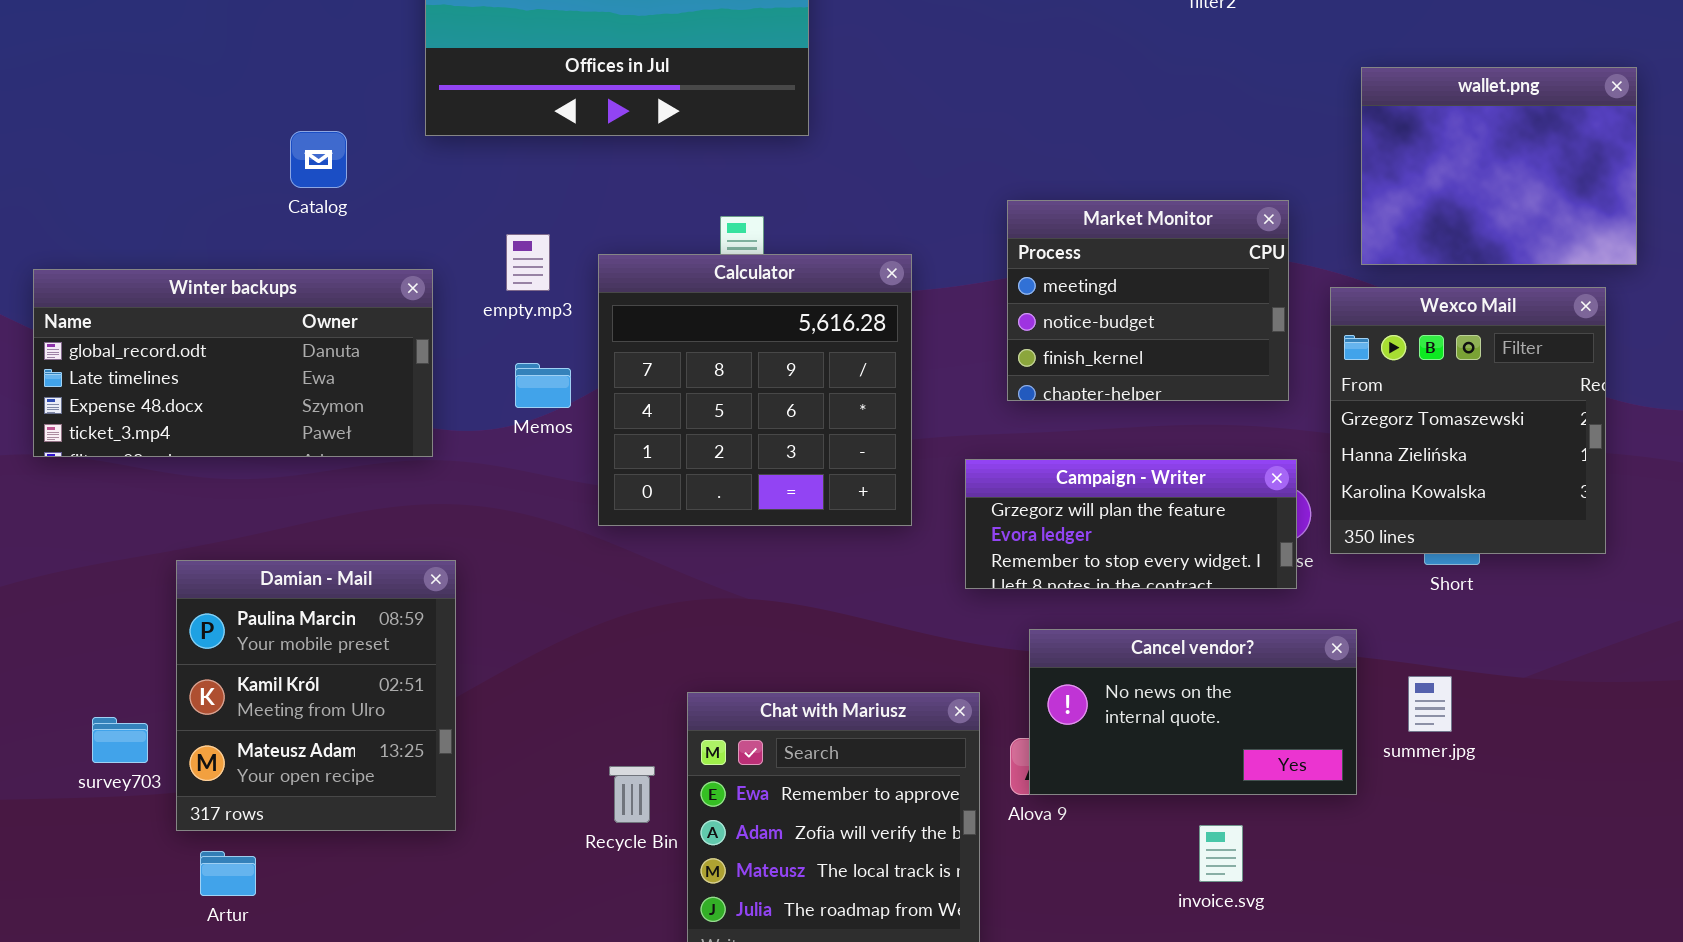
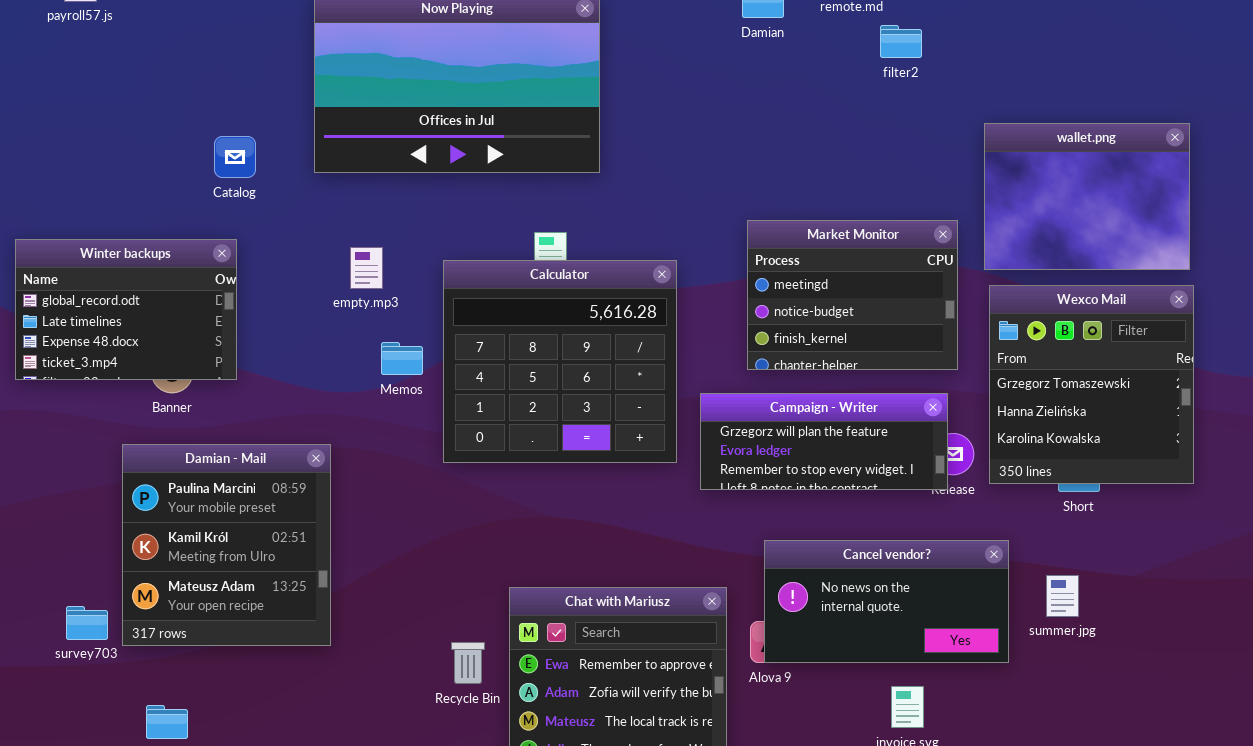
wallet.png: [1361,67,1637,265] -> [984,123,1190,270], moved
Catalog: [290,131,347,188] -> [214,136,256,178], moved
empty.mp3: [506,234,550,291] -> [350,247,383,289], moved
Winter backups: [33,269,433,457] -> [15,239,237,380], moved, resized
Campaign - Writer: [965,459,1297,589] -> [700,393,948,490], moved
Damian - Mail: [176,560,456,831] -> [122,444,331,646], moved

